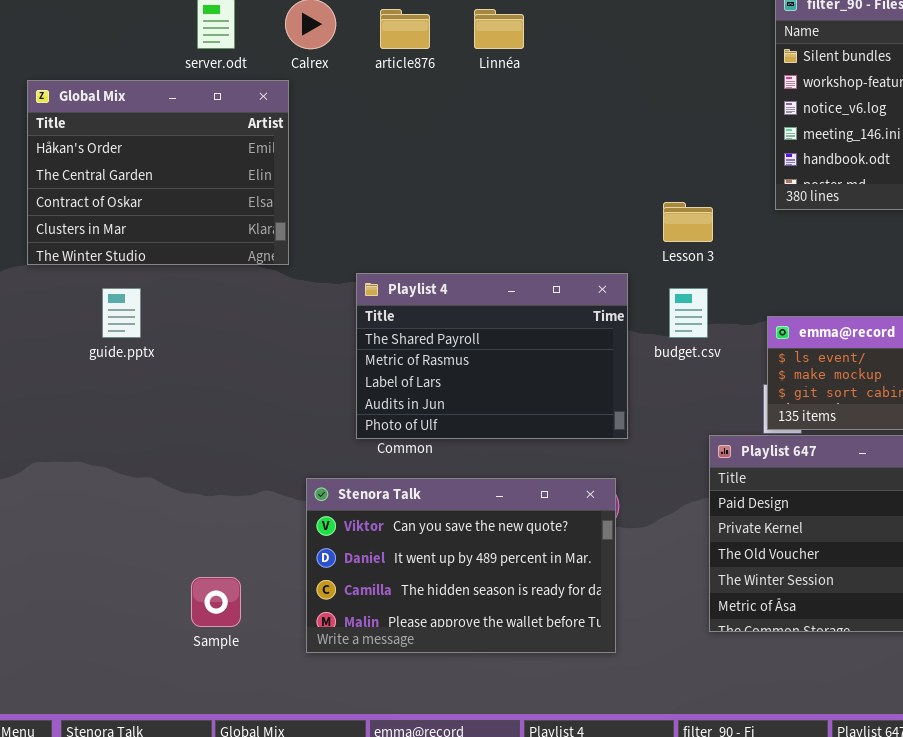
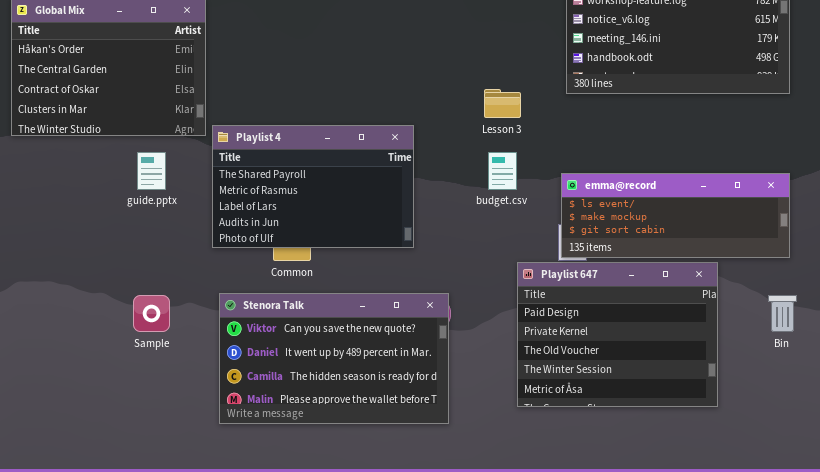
Playlist 4: [356,273,628,439] -> [212,125,414,248], moved
guide.pptx: [102,288,141,338] -> [137,152,166,190], moved
Sample: [191,577,241,627] -> [133,295,170,332], moved

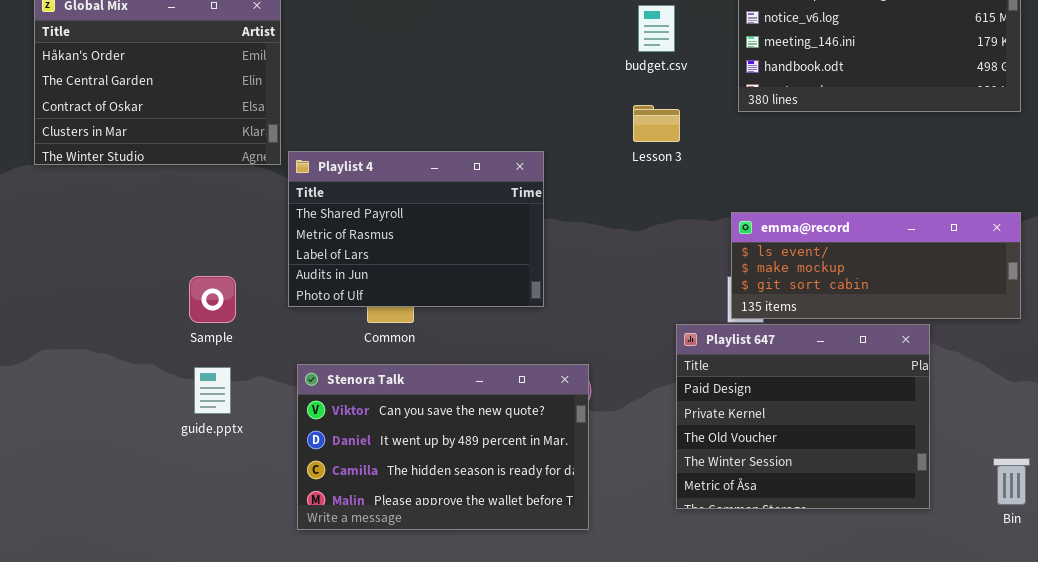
guide.pptx: [137,152,166,190] -> [194,367,231,414], moved
budget.csv: [488,152,517,190] -> [638,5,675,52], moved
Sample: [133,295,170,332] -> [189,276,236,323], moved
Bin: [768,295,797,332] -> [993,458,1030,505], moved

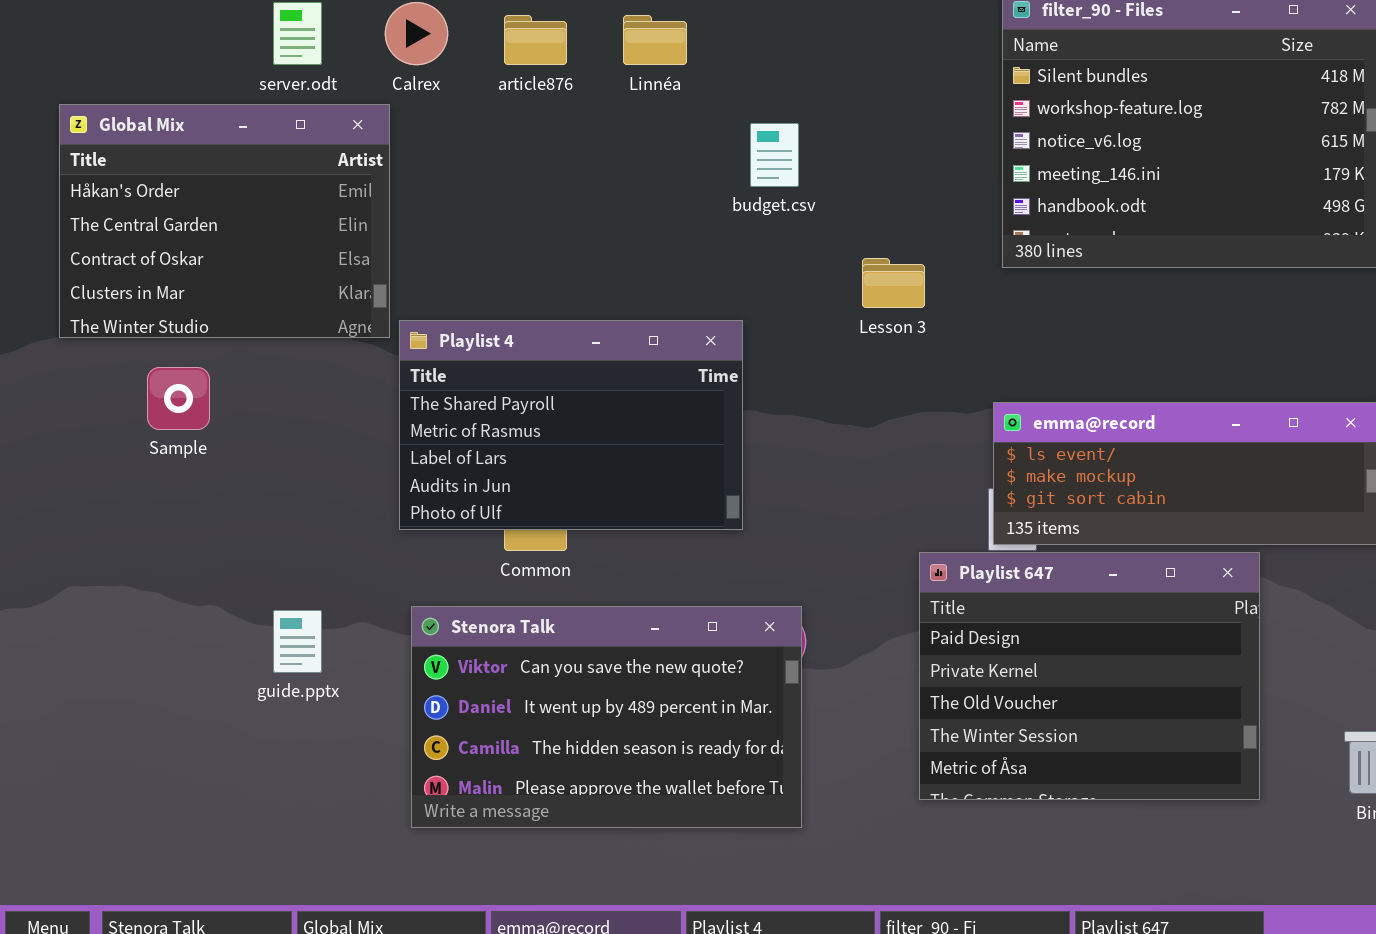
budget.csv: [638,5,675,52] -> [750,123,799,187], moved
Sample: [189,276,236,323] -> [147,367,210,430], moved

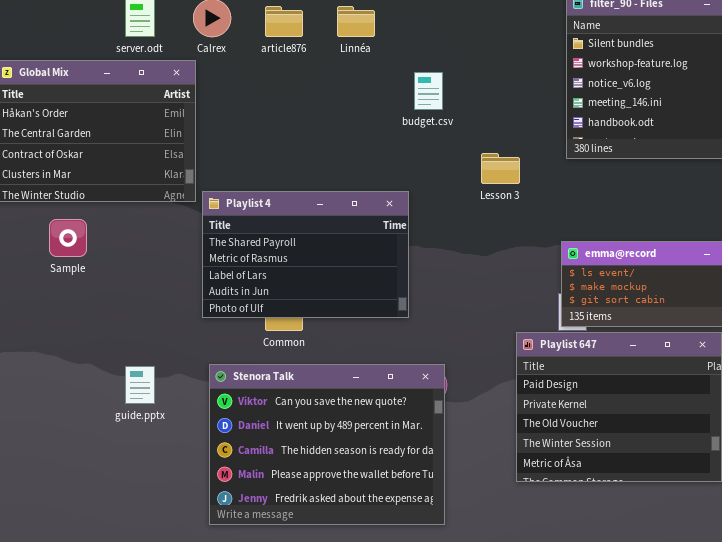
Stenora Talk: [411,606,802,828] -> [209,364,445,525], resized

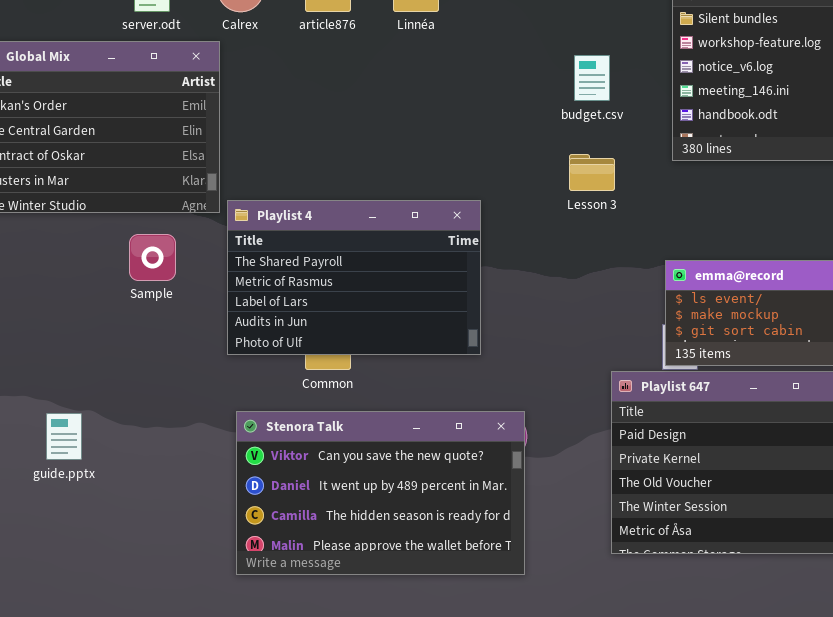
budget.csv: [414,72,443,110] -> [574,55,610,101], moved
Sample: [49,219,87,257] -> [129,234,176,281], moved
Stenora Talk: [209,364,445,525] -> [236,411,525,575], resized
guide.pptx: [125,366,155,404] -> [46,413,82,460], moved

